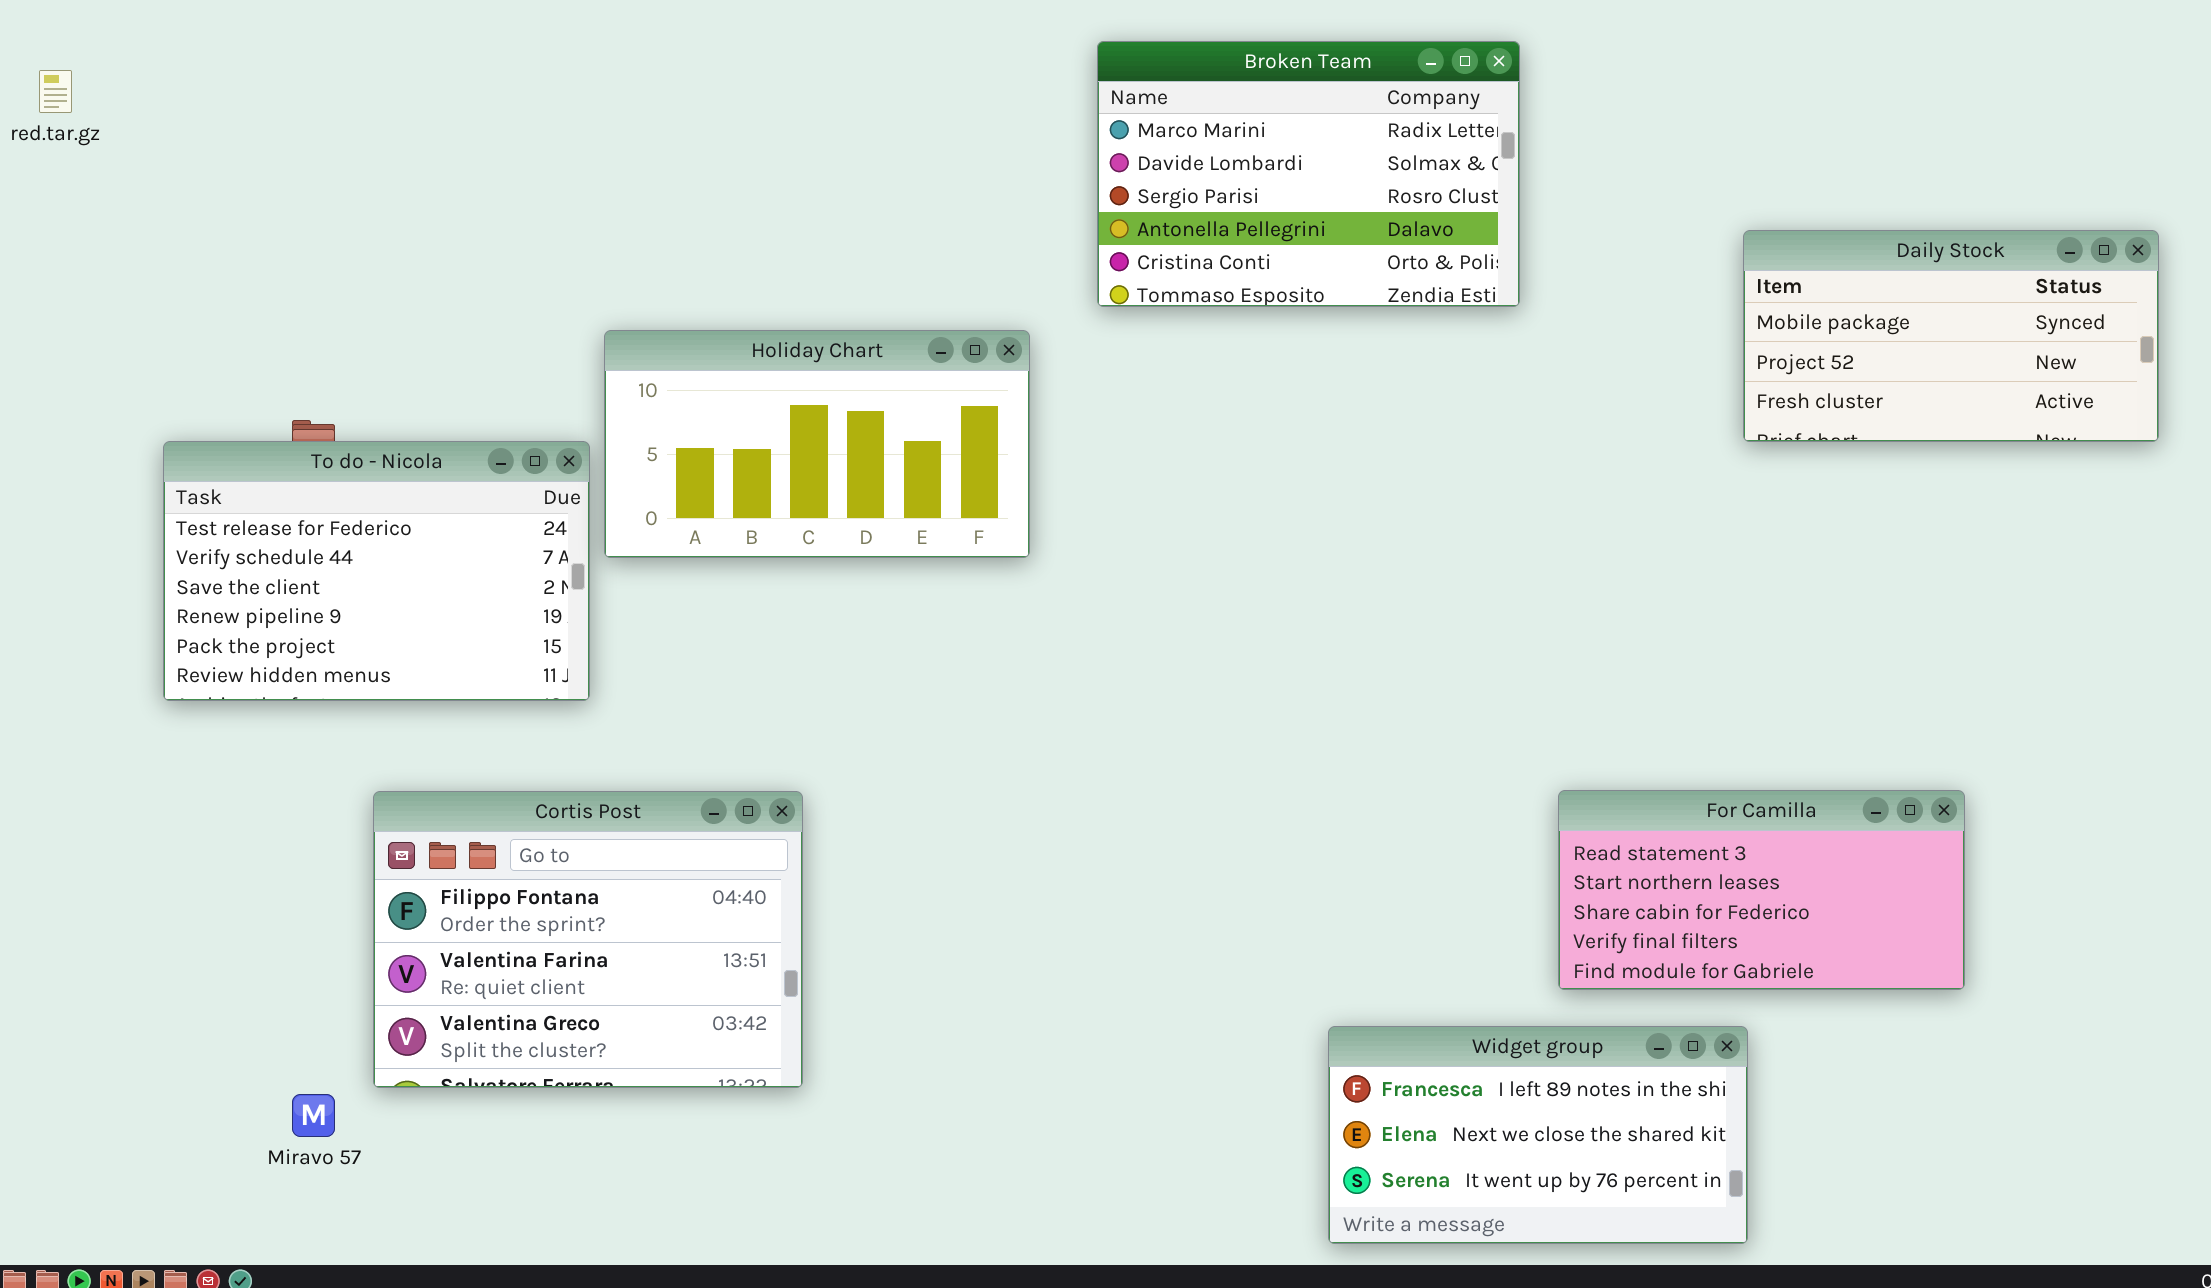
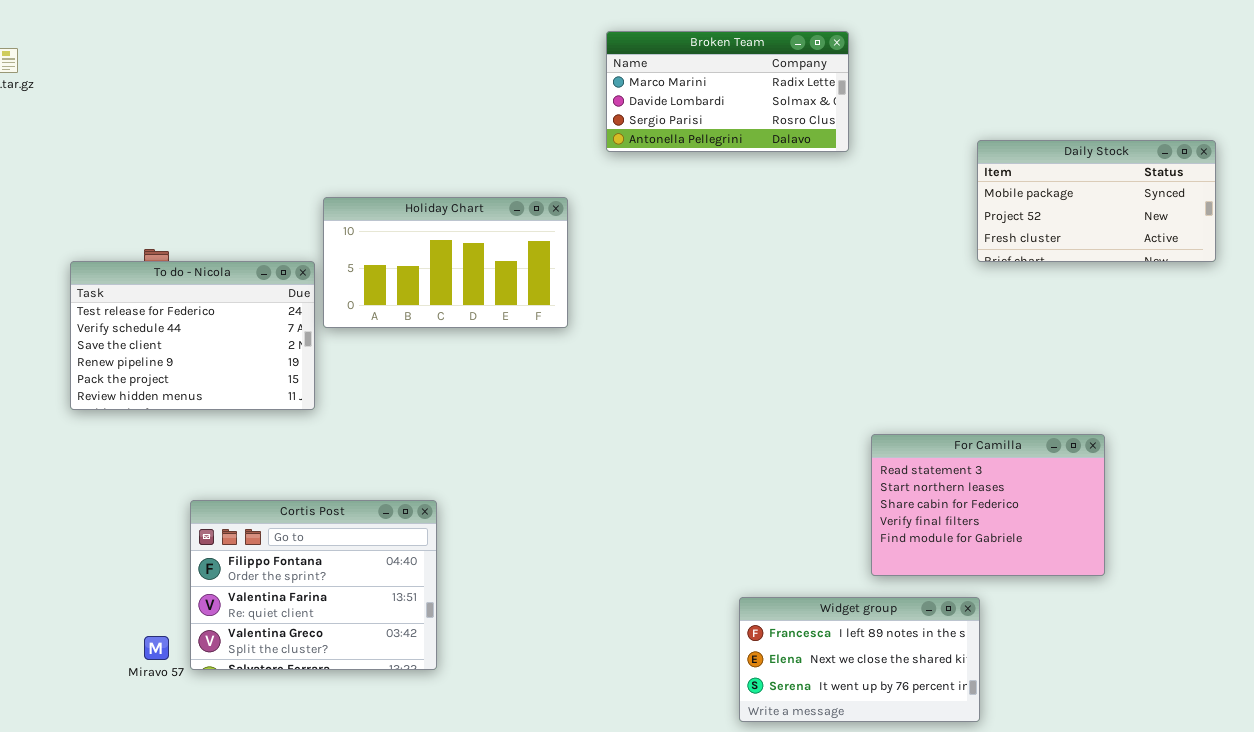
Broken Team: [1097,41,1520,307] -> [606,31,849,152], resized
For Camilla: [1558,790,1965,990] -> [871,434,1105,576], resized
Cortis Post: [373,791,803,1088] -> [190,500,437,670], moved

